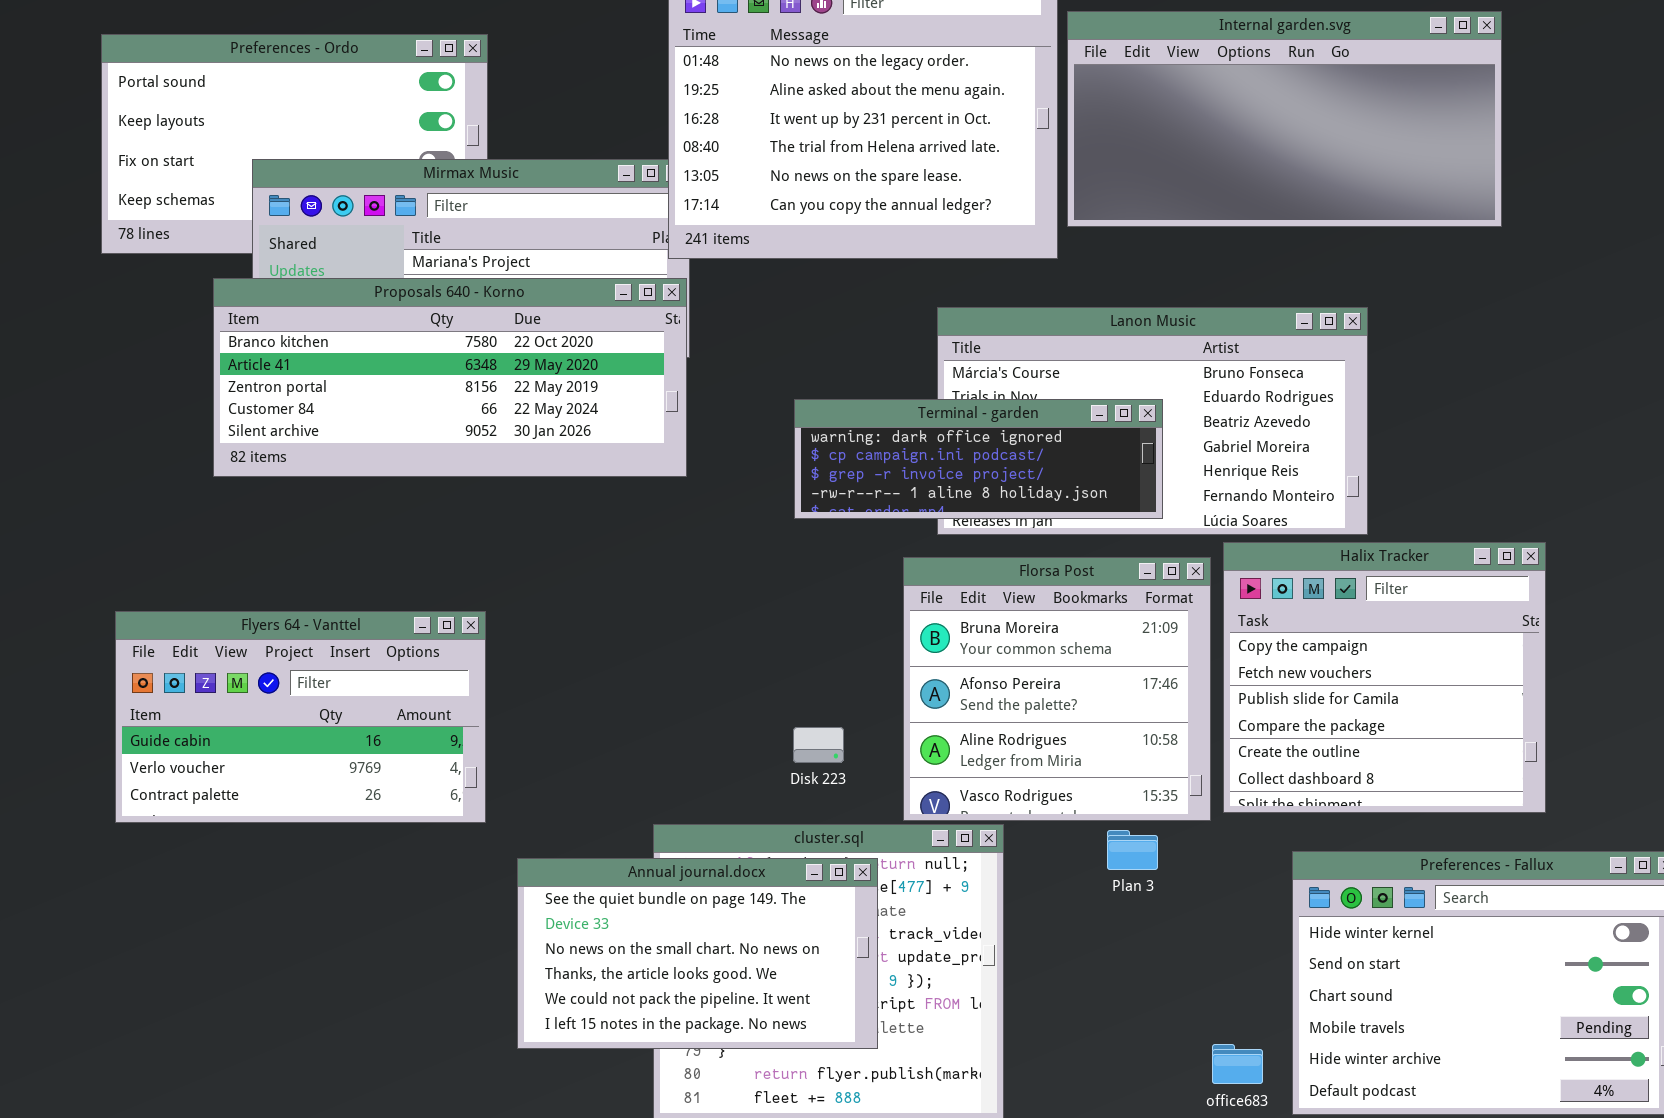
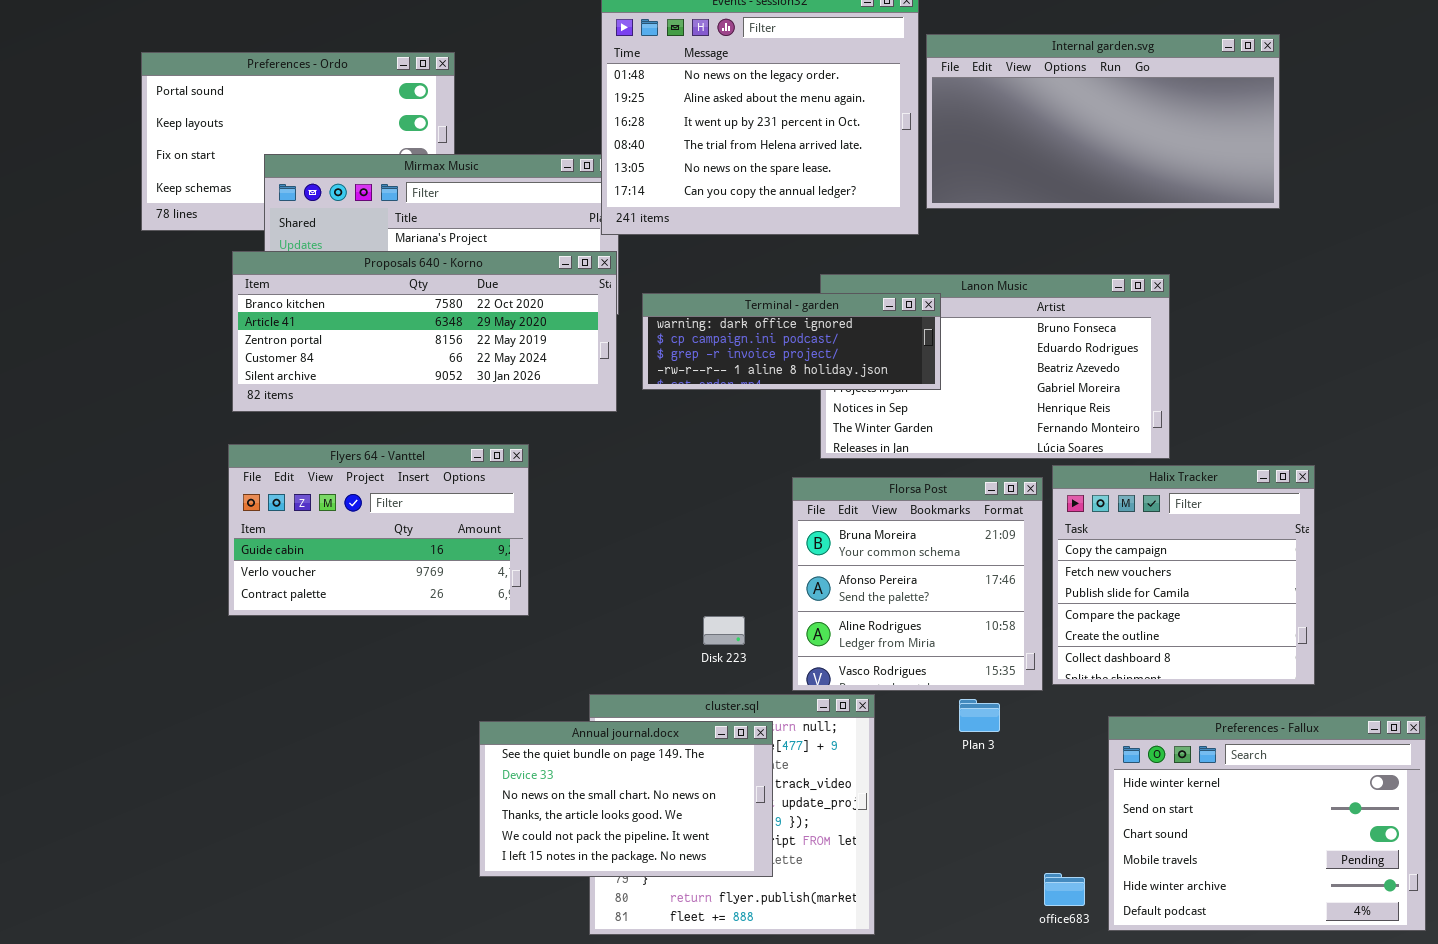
Terminal - garden: [794,399,1163,519] -> [642,293,941,390], moved
Flyers 64 - Vanttel: [115,611,486,823] -> [228,444,529,616], moved

